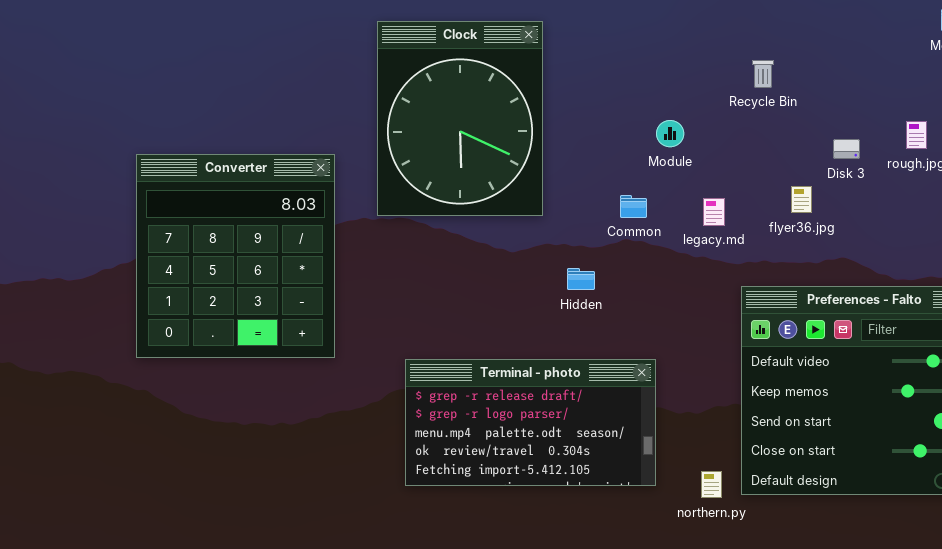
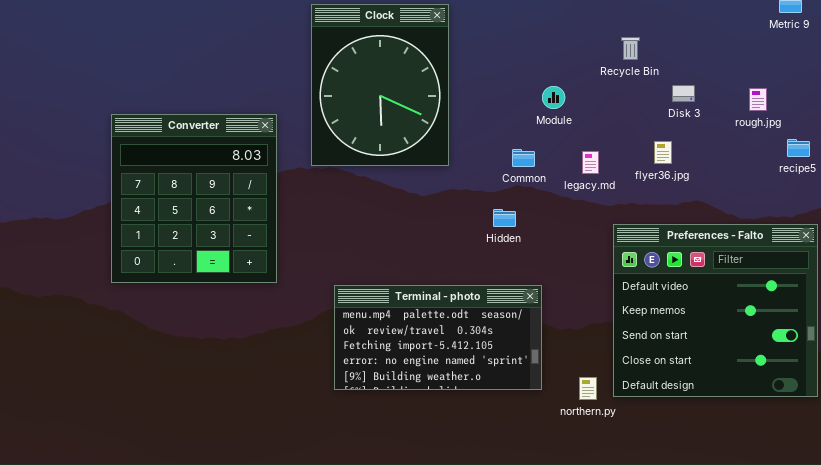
Disk 3: [833,139,860,159] -> [672,85,695,102], moved
Hidden: [567,268,595,290] -> [493,209,516,227], moved
Terminal - photo: [405,359,656,486] -> [334,285,542,390], scrolled down 2 rows

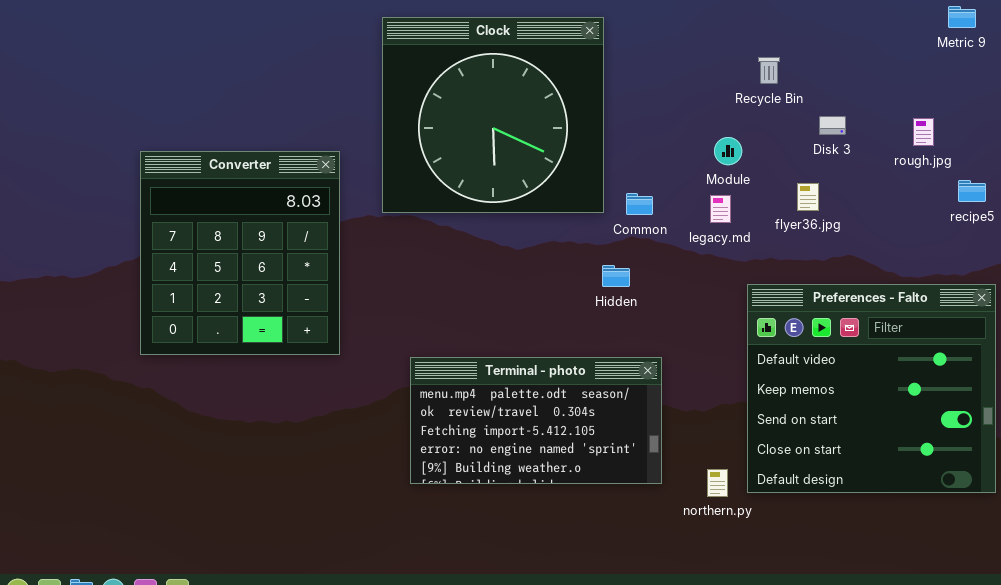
Clock: [311,4,449,166] -> [382,17,604,213], resized
Module: [542,86,565,109] -> [714,137,742,165], moved

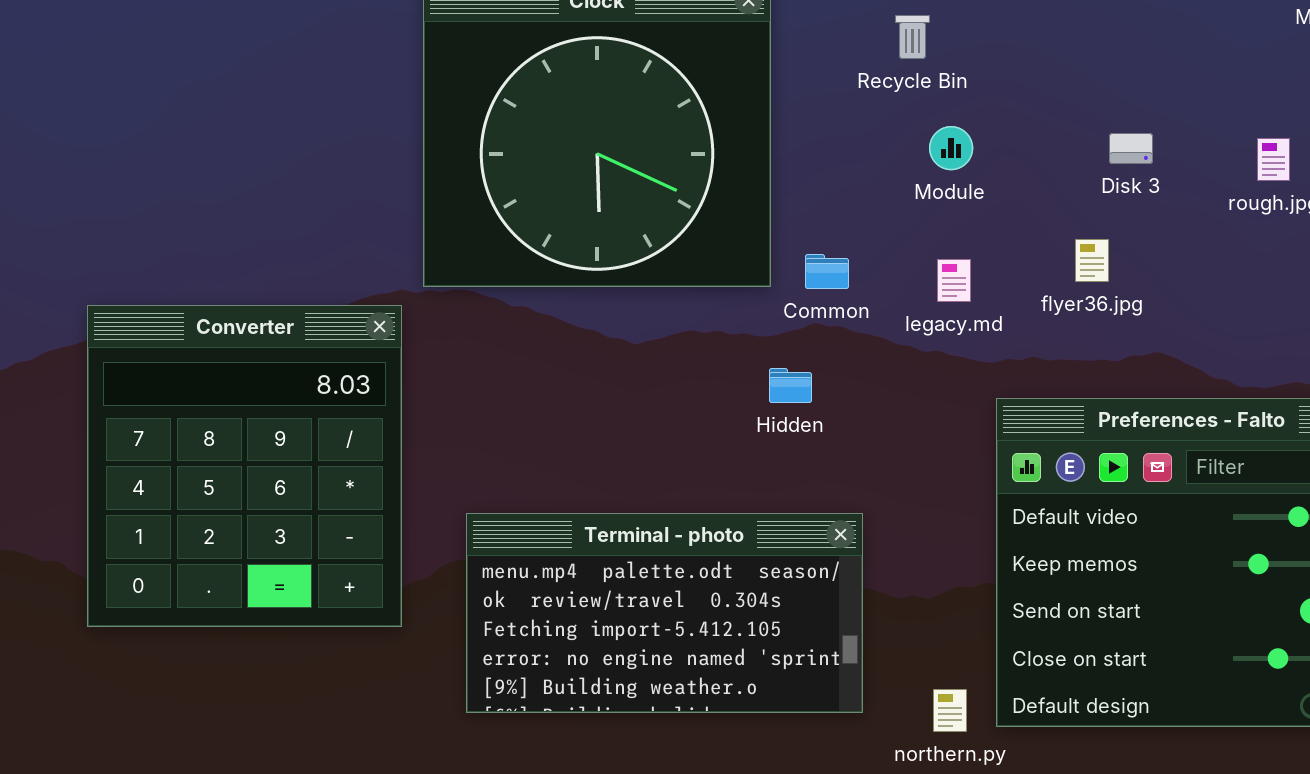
Recycle Bin: [758,57,780,84] -> [895,15,930,59], moved
Module: [714,137,742,165] -> [929,126,973,170], moved
Converter: [140,151,340,355] -> [87,305,402,627], moved

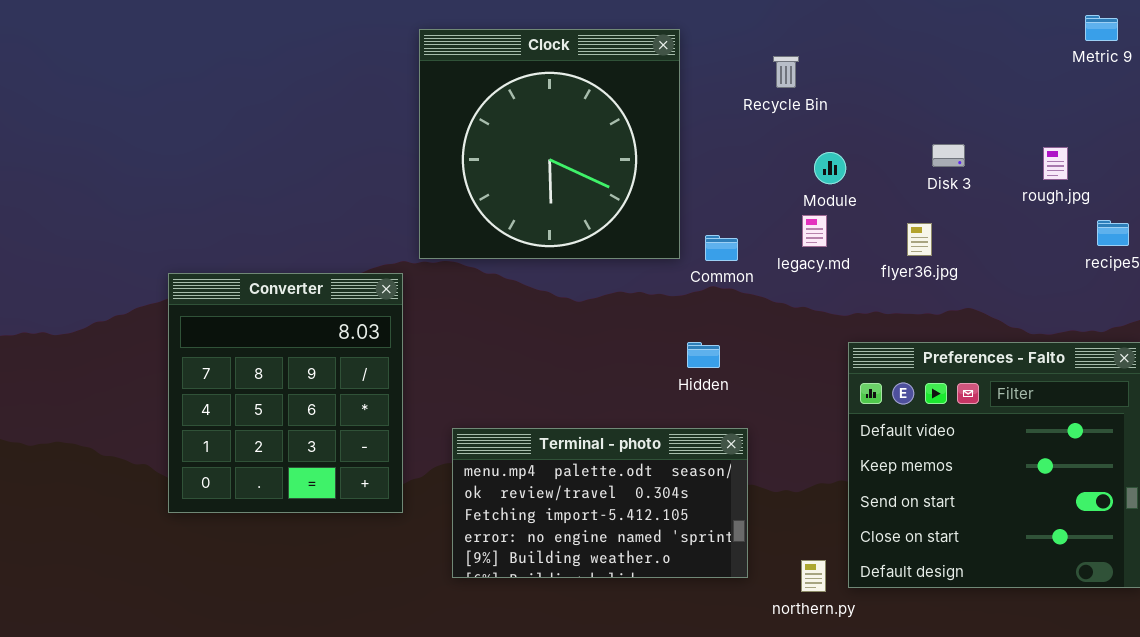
Module: [929,126,973,170] -> [814,152,846,184], moved
legacy.md: [937,259,971,302] -> [802,215,827,247], moved
Hidden: [769,368,812,403] -> [687,342,720,368], moved

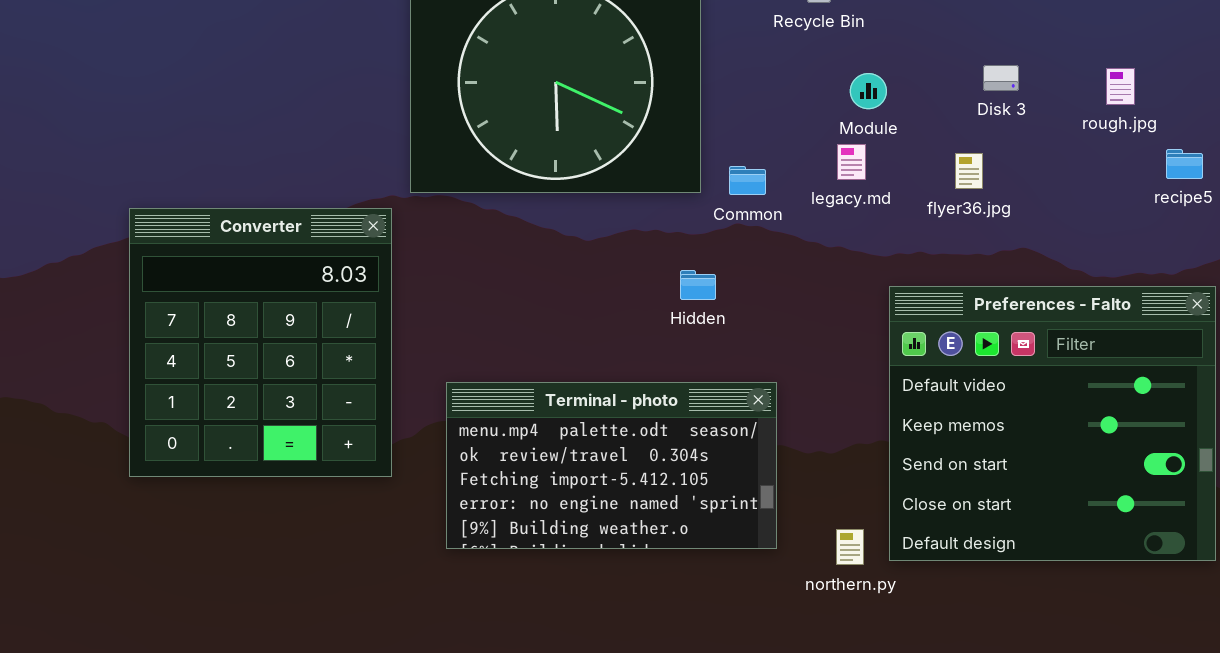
Hidden: [687,342,720,368] -> [680,270,716,300], moved

